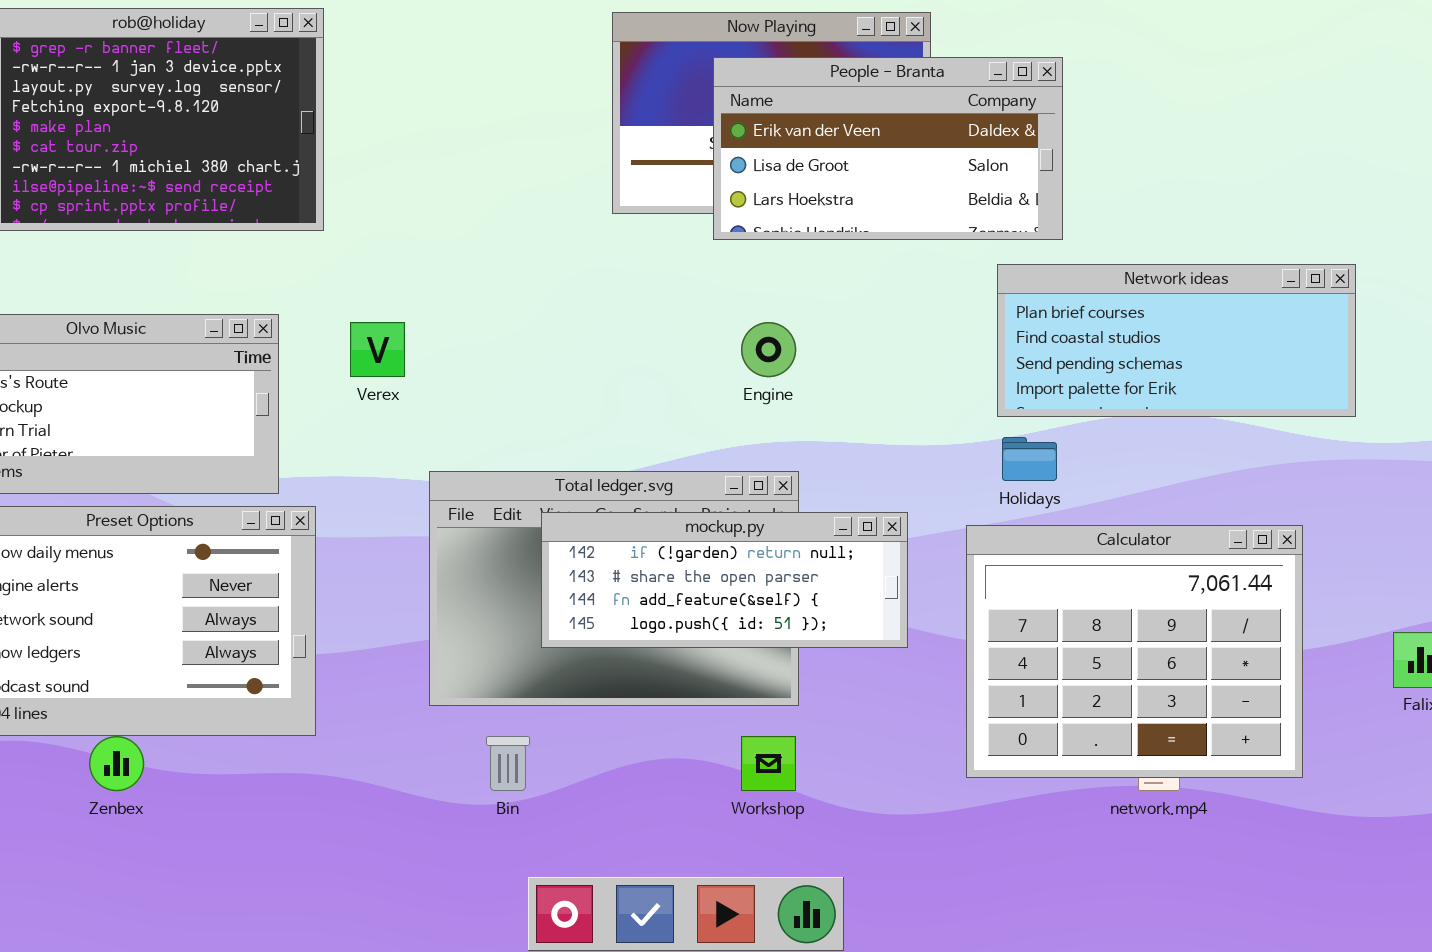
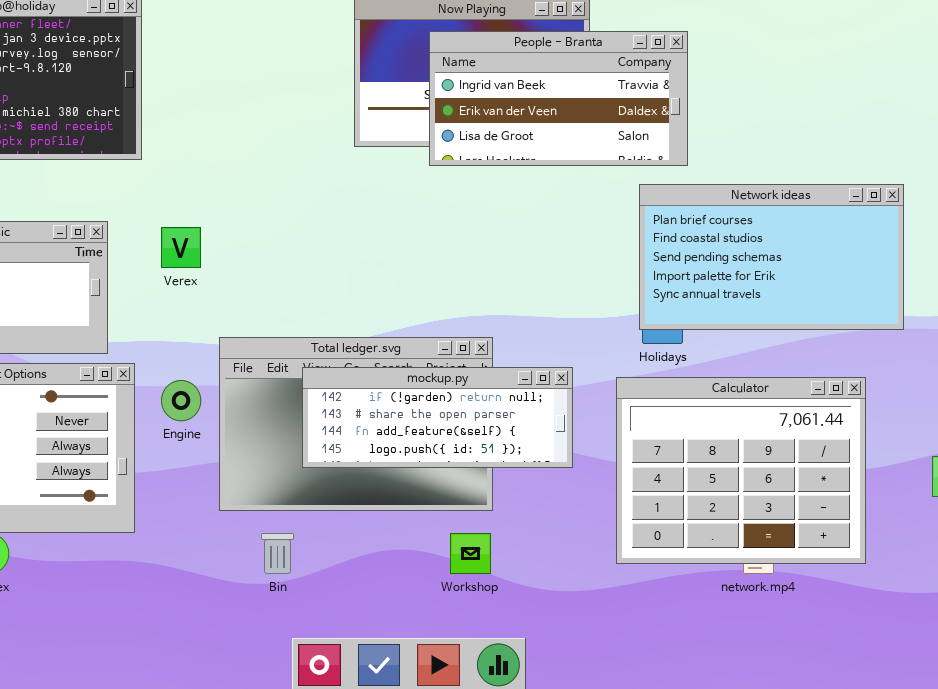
People - Branta: [713,57,1063,240] -> [429,31,688,166], scrolled up 1 row
Network ideas: [997,264,1356,417] -> [639,184,904,330], resized
Engine: [741,322,796,377] -> [161,380,201,421], moved

